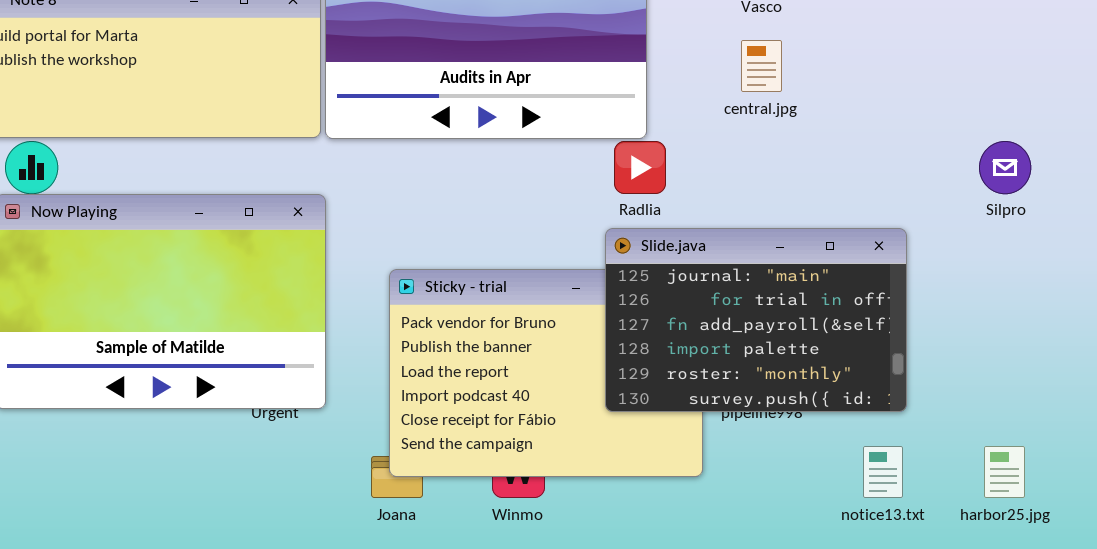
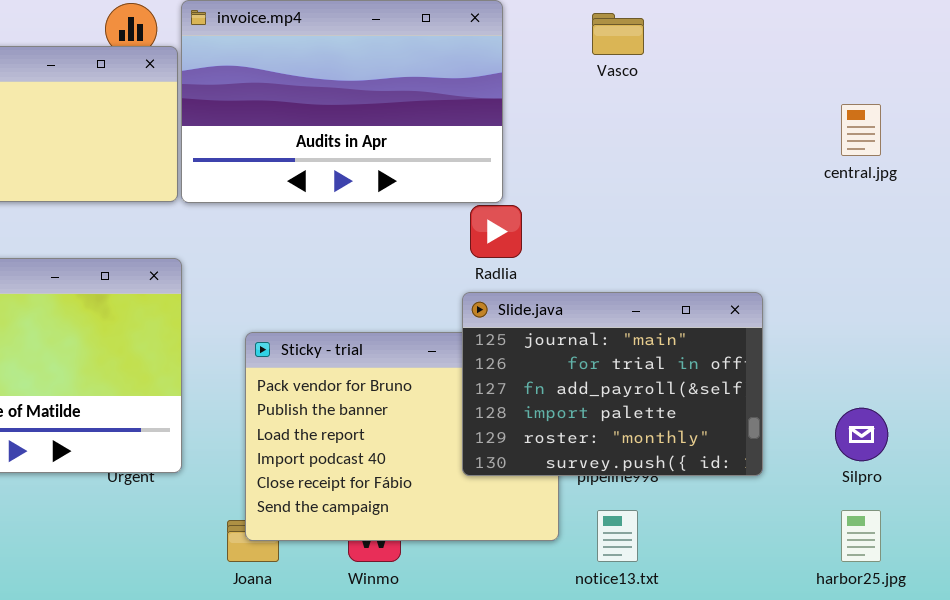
central.jpg: [741,40,782,92] -> [841,104,881,156], moved
Silpro: [979,141,1031,194] -> [835,408,888,461], moved
notice13.txt: [863,446,903,498] -> [597,510,638,562], moved

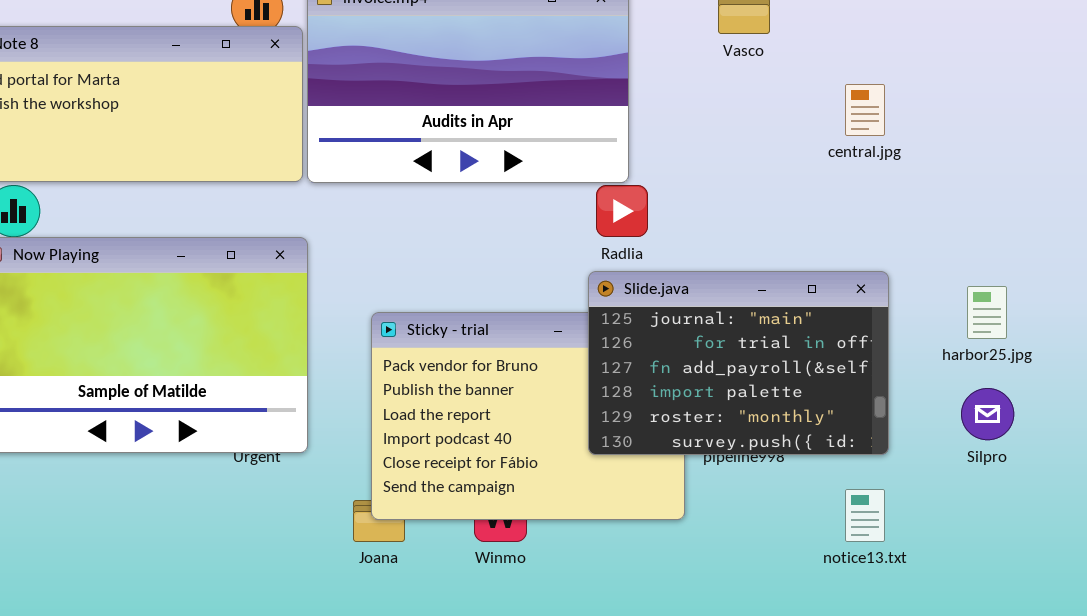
central.jpg: [841,104,881,156] -> [845,84,885,136], moved
notice13.txt: [597,510,638,562] -> [845,489,885,542], moved
harbor25.jpg: [841,510,881,562] -> [967,286,1007,339], moved

